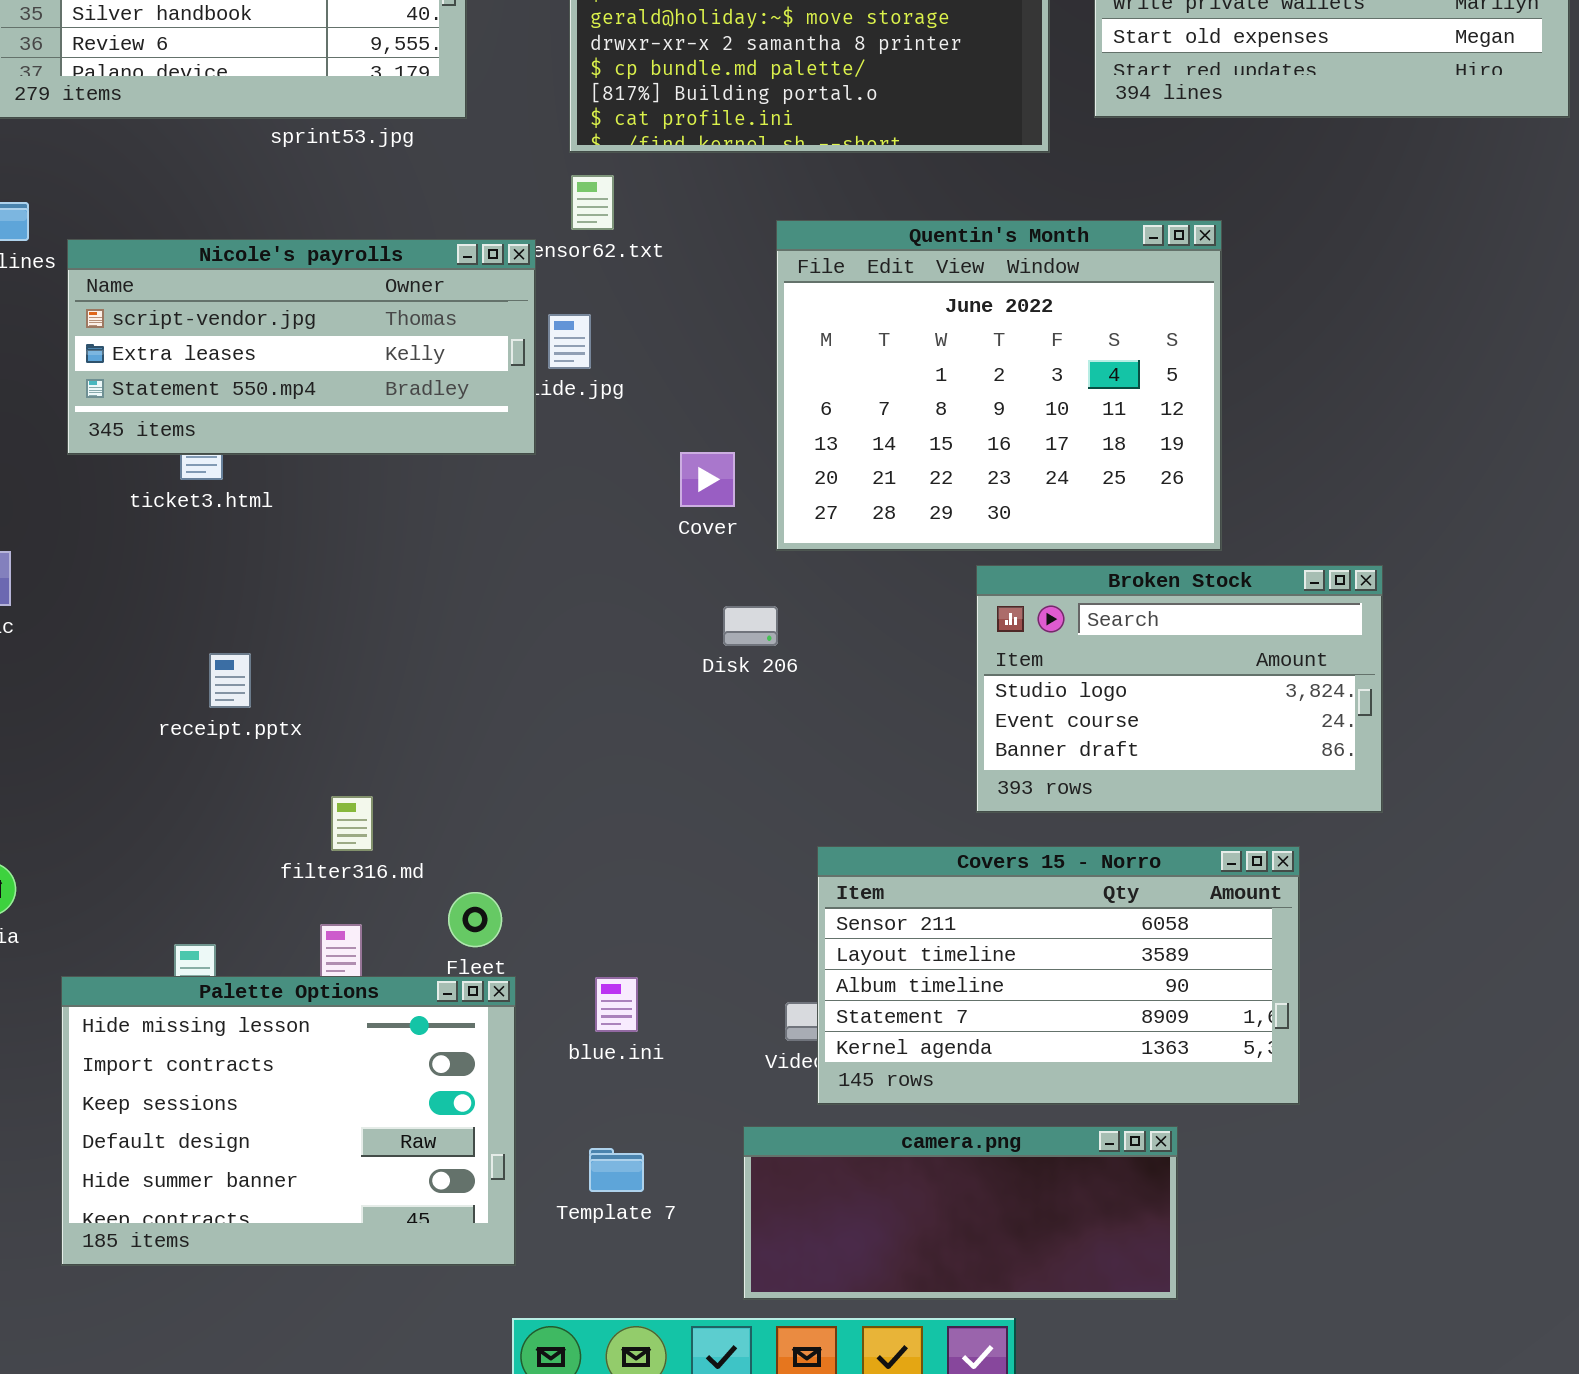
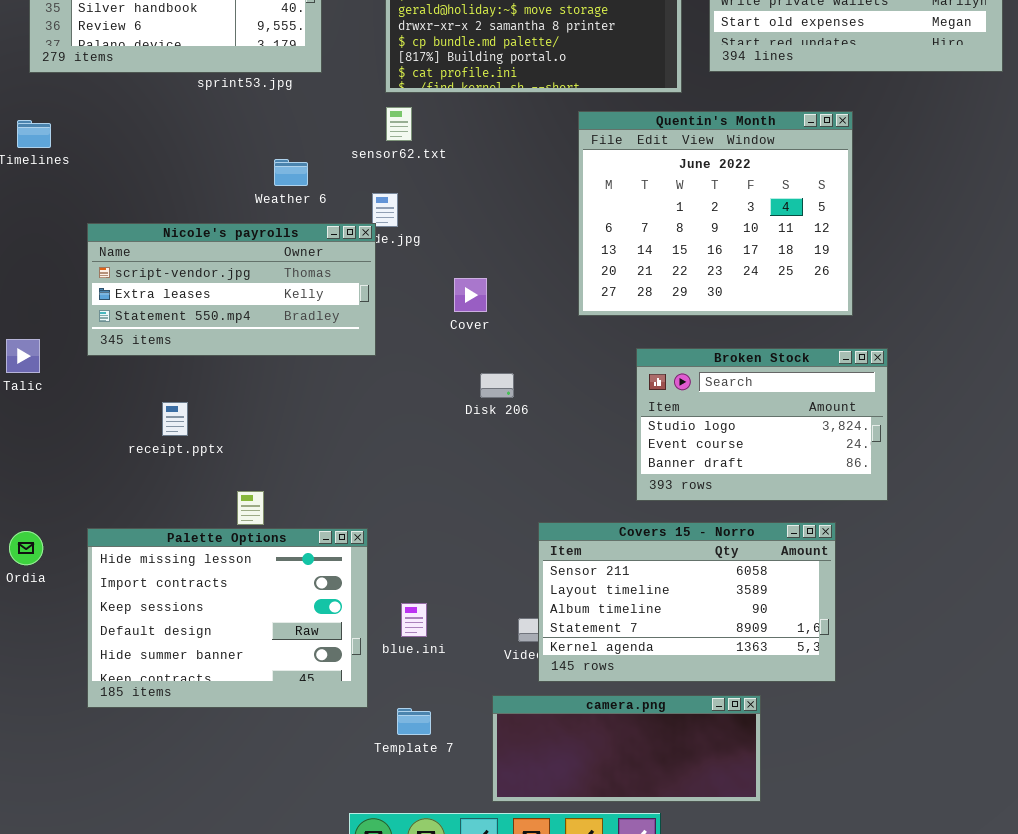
Quentin's Month: [776,220,1222,551] -> [578,111,853,316], moved
Nicole's payrolls: [67,239,536,455] -> [87,223,376,356], moved
Palette Options: [61,976,516,1266] -> [87,528,368,708], moved

